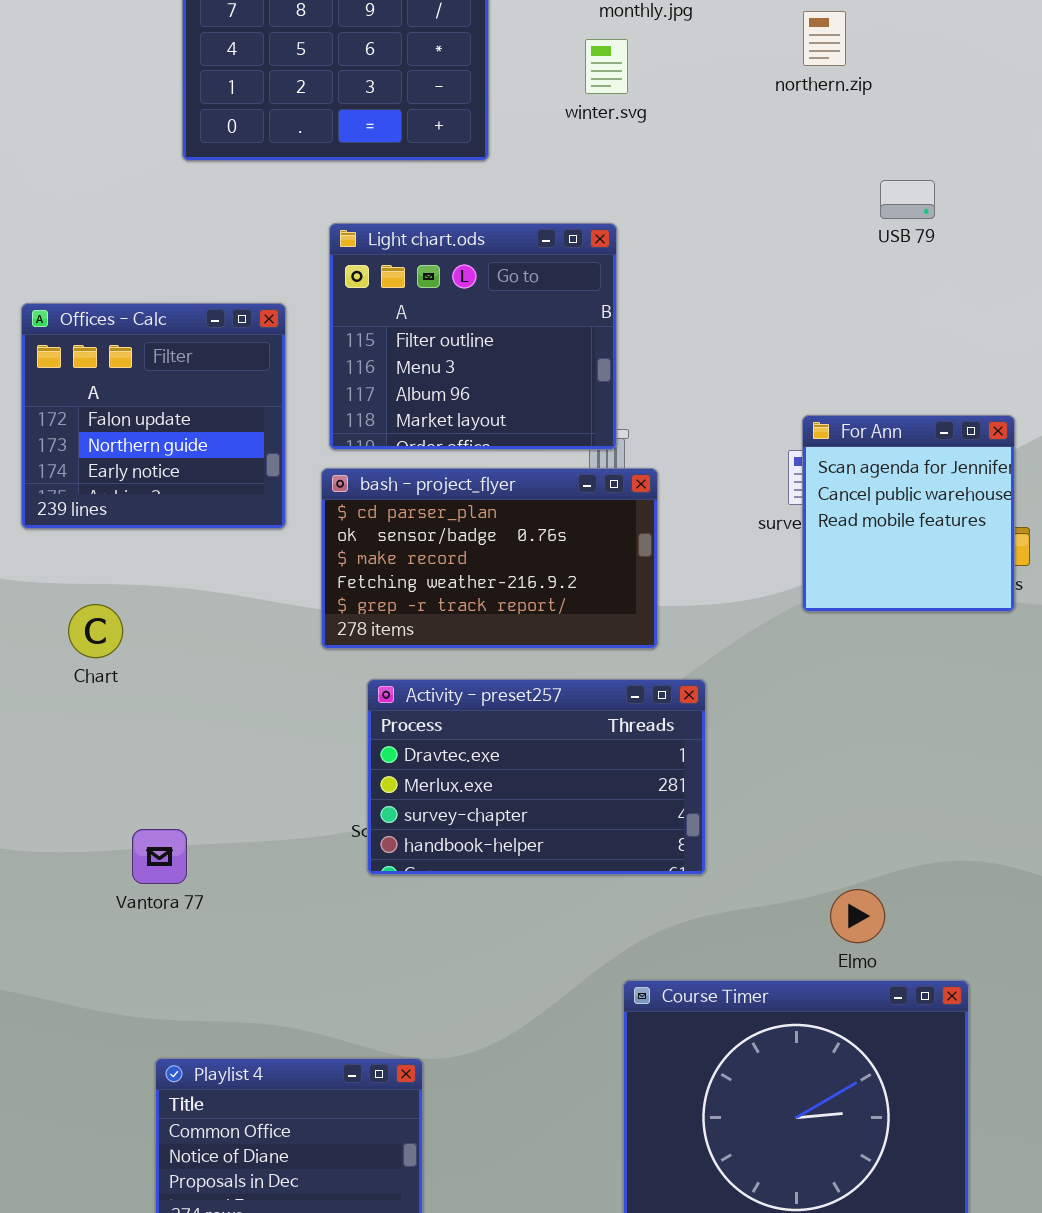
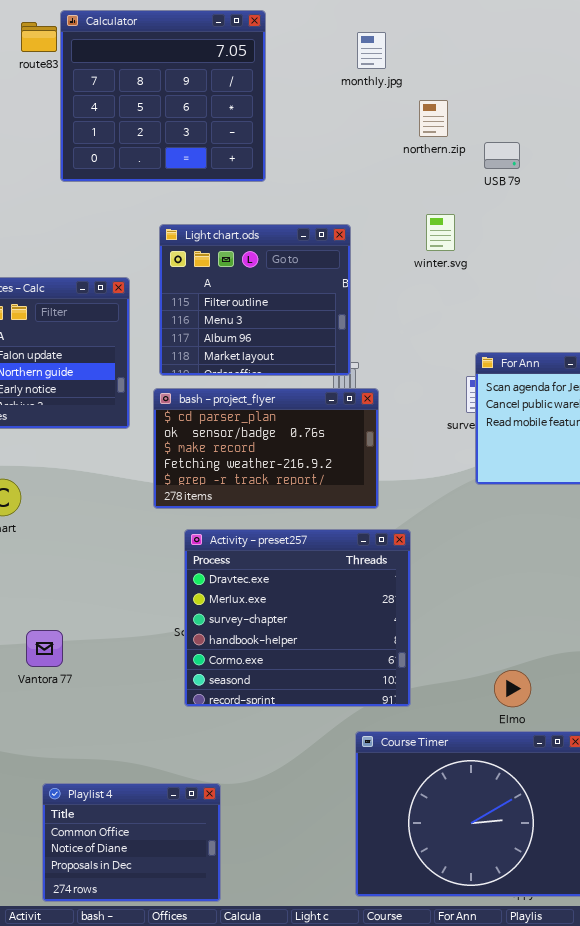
northern.zip: [803,11,846,66] -> [419,100,448,137], moved
winter.svg: [585,39,628,94] -> [426,214,455,251], moved
USB 79: [880,180,935,219] -> [484,142,520,169], moved
Activity - preset257: [367,679,706,875] -> [184,529,411,707], resized

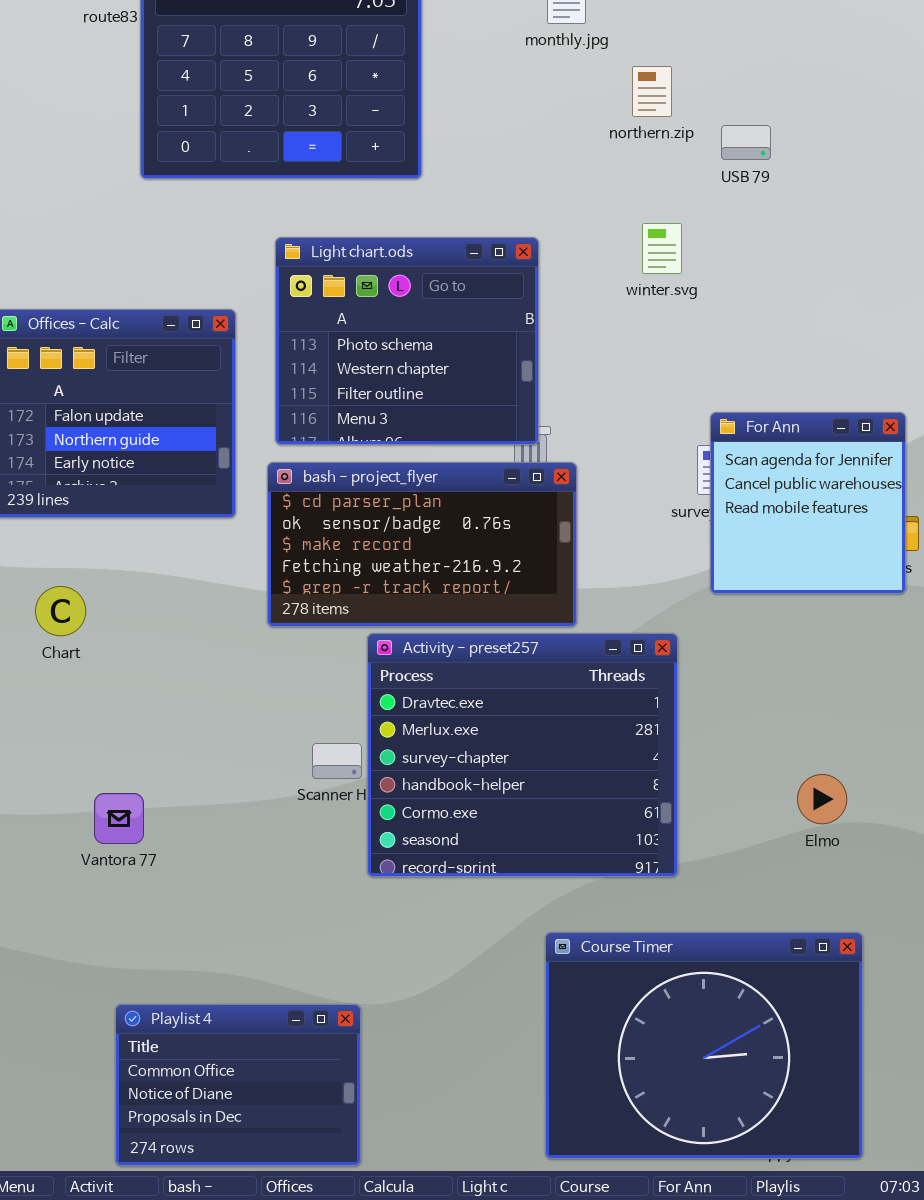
Light chart.ods: [159,224,351,376] -> [275,237,539,445], scrolled up 2 rows
Activity - preset257: [184,529,411,707] -> [367,633,678,877], moved
Elmo: [494,670,531,707] -> [797,774,847,824], moved

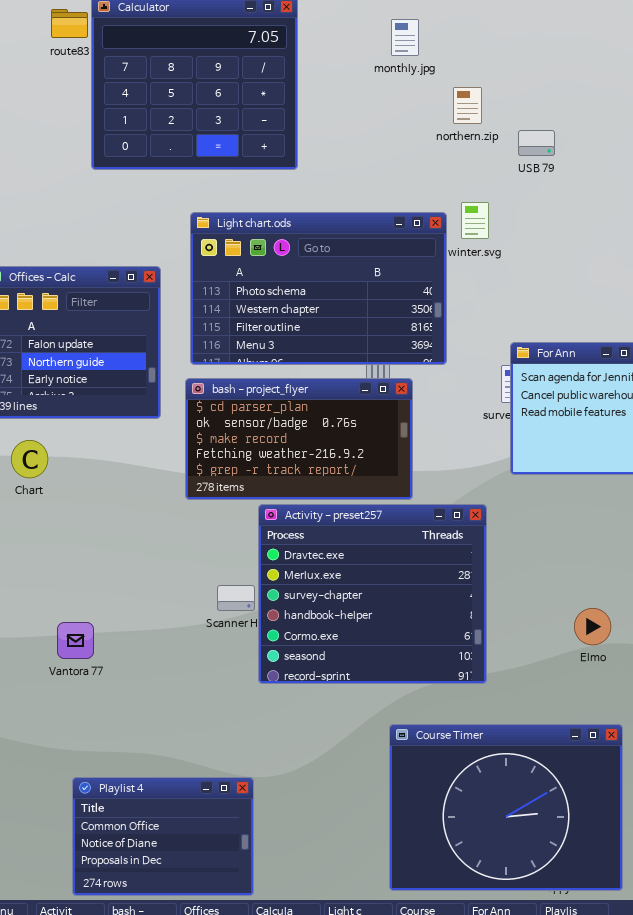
Light chart.ods: [275,237,539,445] -> [190,212,447,365], resized
Chart: [35,586,86,636] -> [11,440,48,478], moved

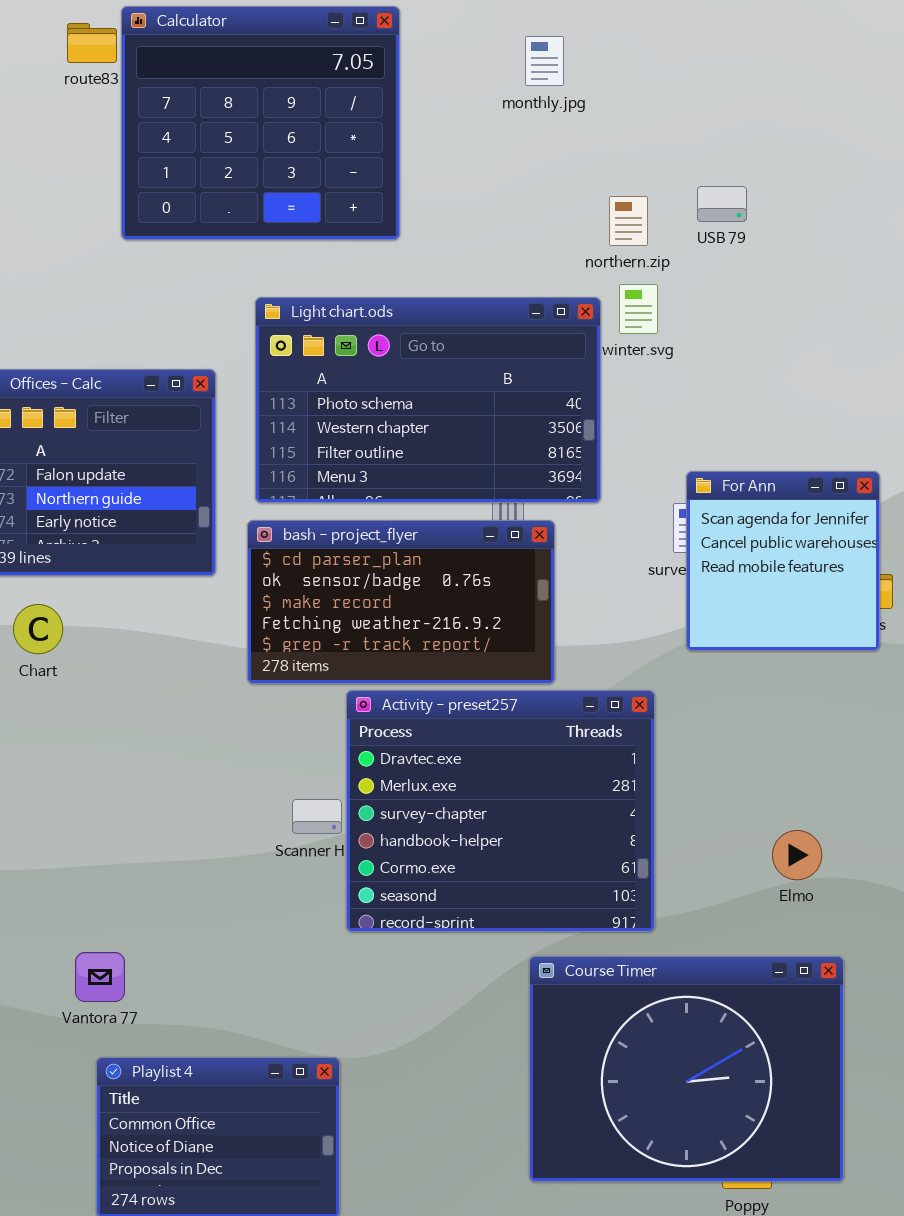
northern.zip: [453,87,482,124] -> [609,196,648,246], moved
Vantora 77: [57,622,94,659] -> [75,952,125,1002], moved
Course Timer: [389,724,623,891] -> [529,956,844,1182], moved

